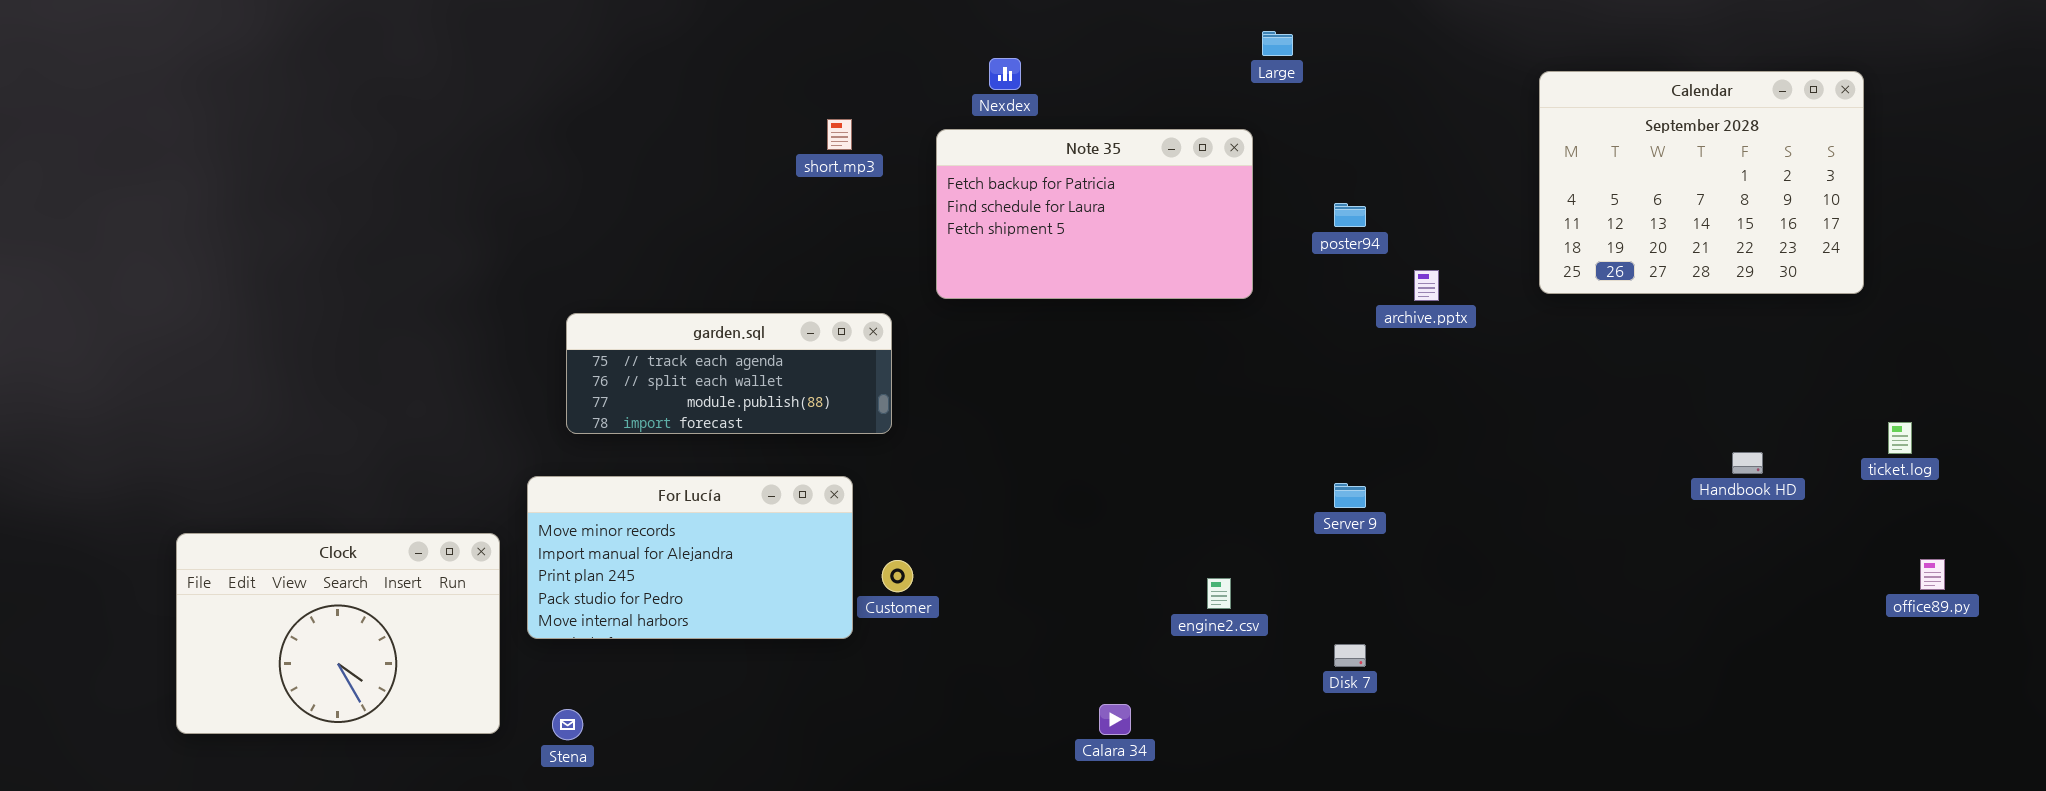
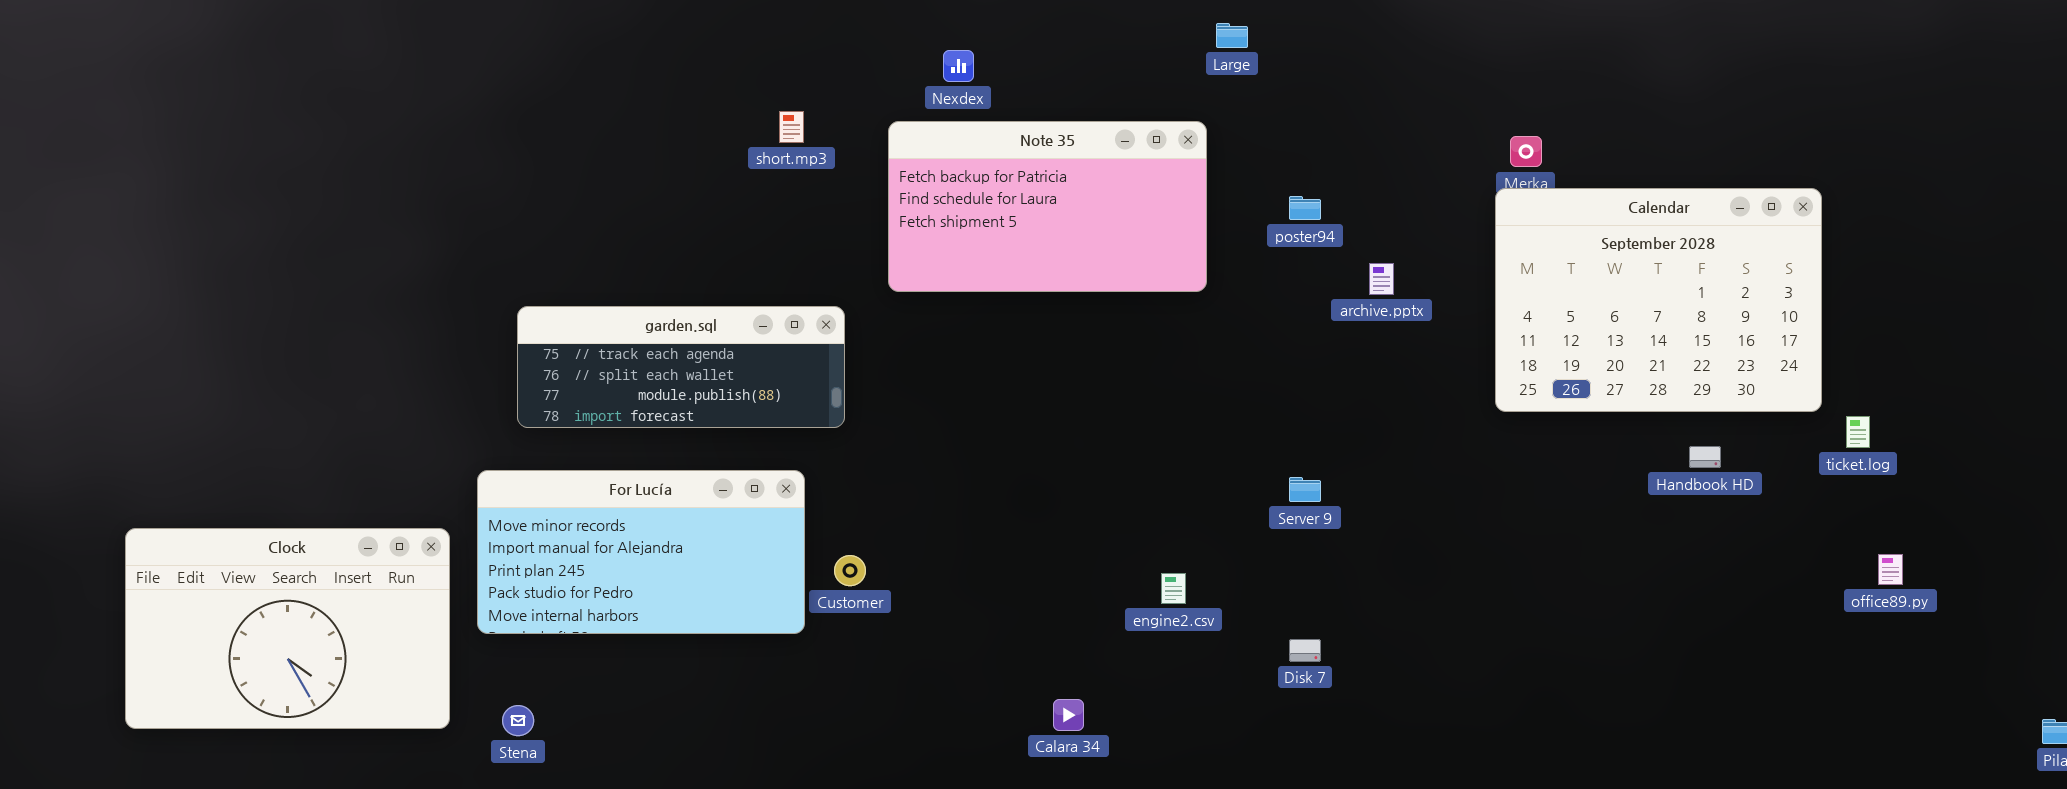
Calendar: [1539,71,1864,294] -> [1495,188,1822,412], moved

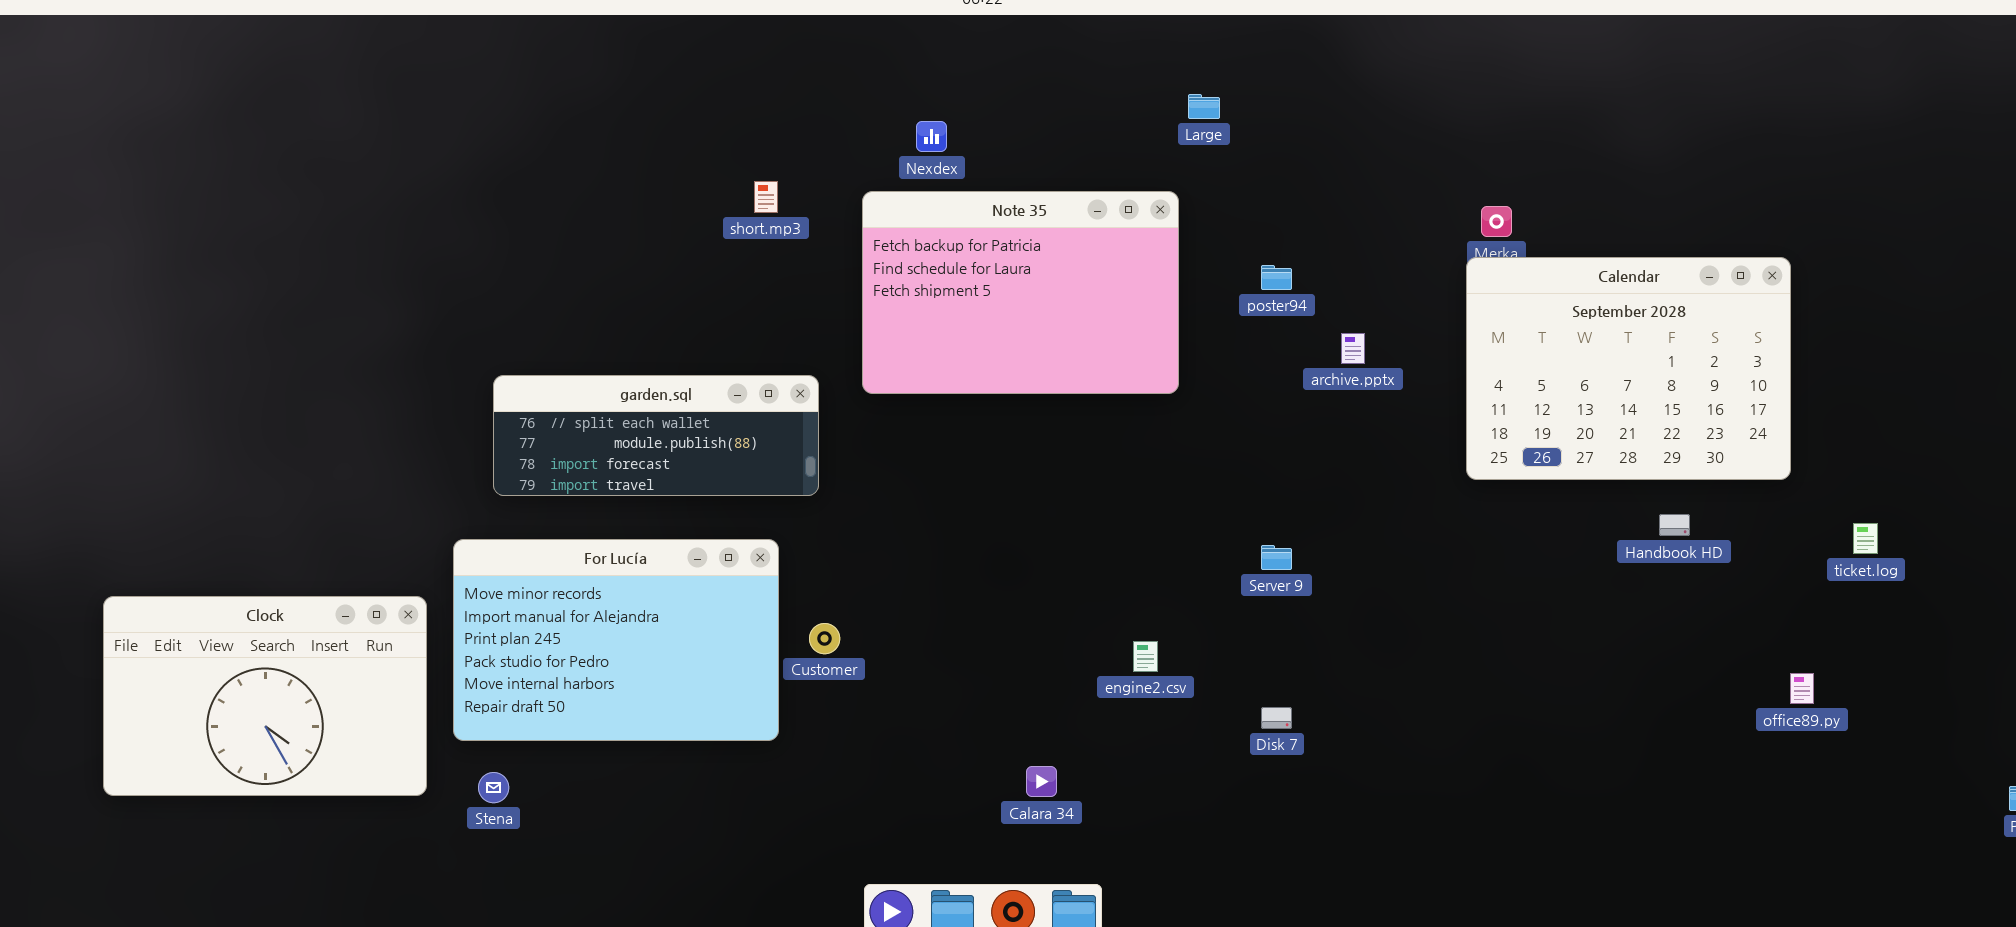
Note 35: [888,121,1207,292] -> [862,191,1179,394], resized
garden.sql: [517,306,845,428] -> [493,375,819,496], scrolled down 1 row
ticket.log: [1846,416,1870,448] -> [1853,523,1878,554], moved
For Lucía: [477,470,805,634] -> [453,539,779,741], resized
office89.py: [1878,554,1903,585] -> [1790,673,1814,704], moved

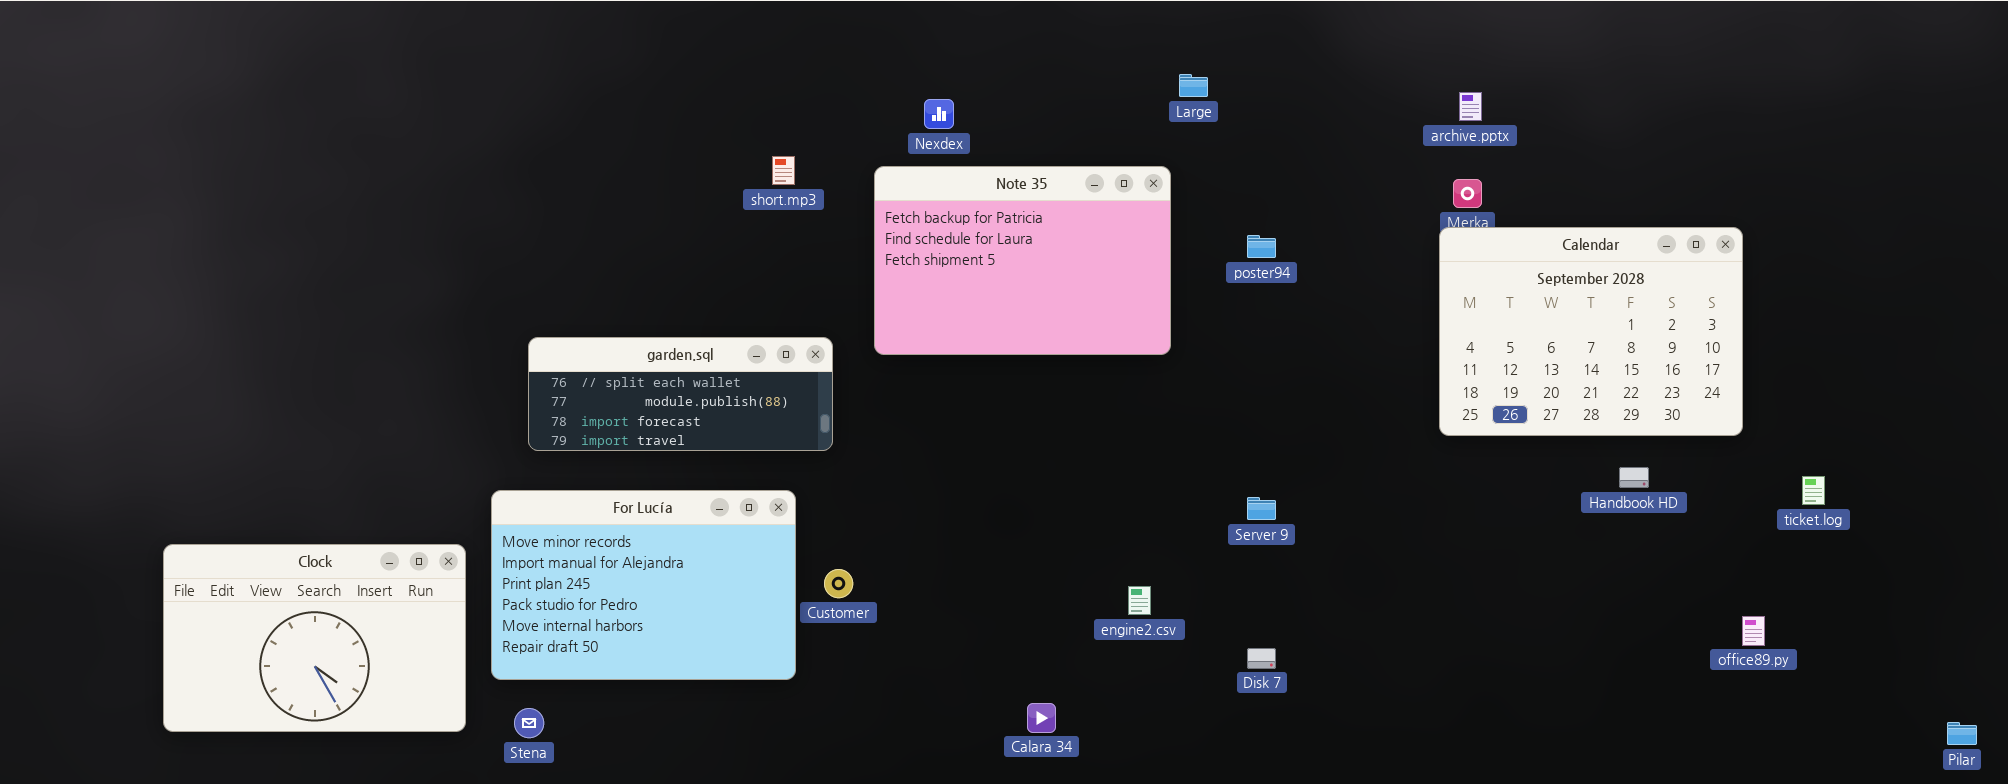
archive.pptx: [1341,333,1365,364] -> [1459,92,1482,121], moved

